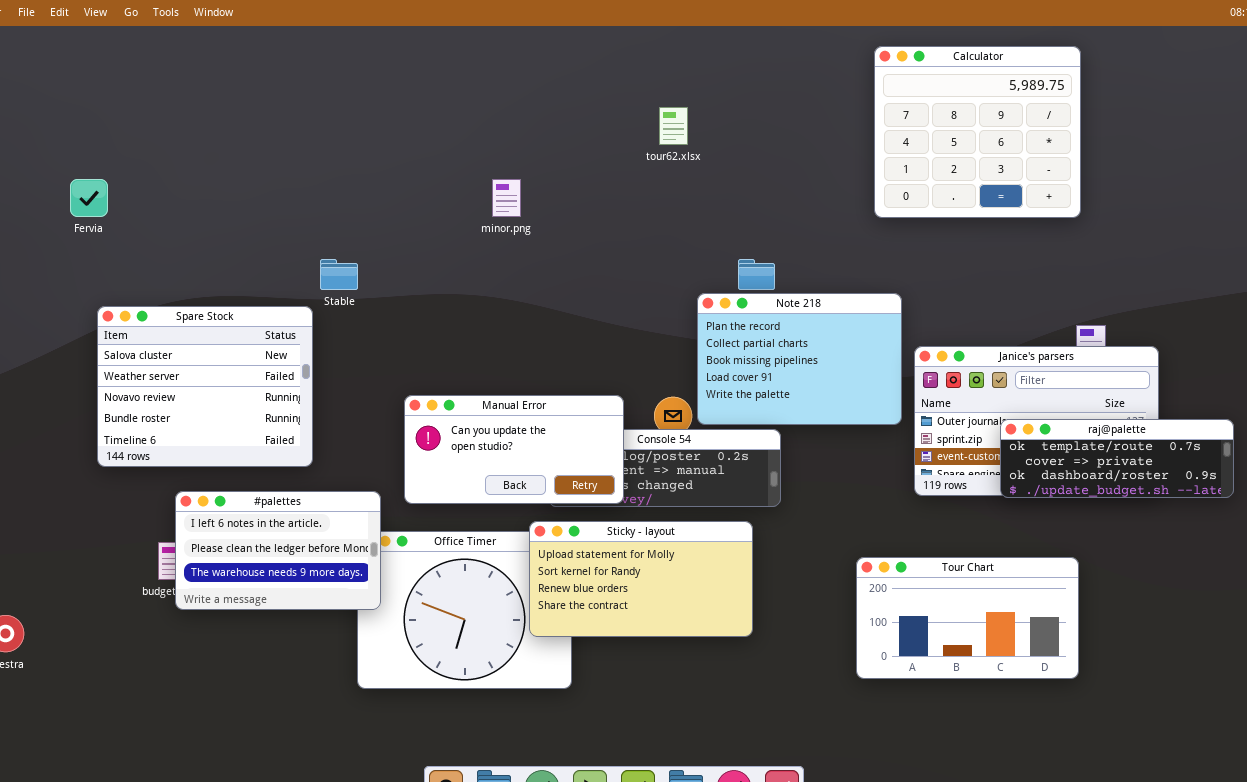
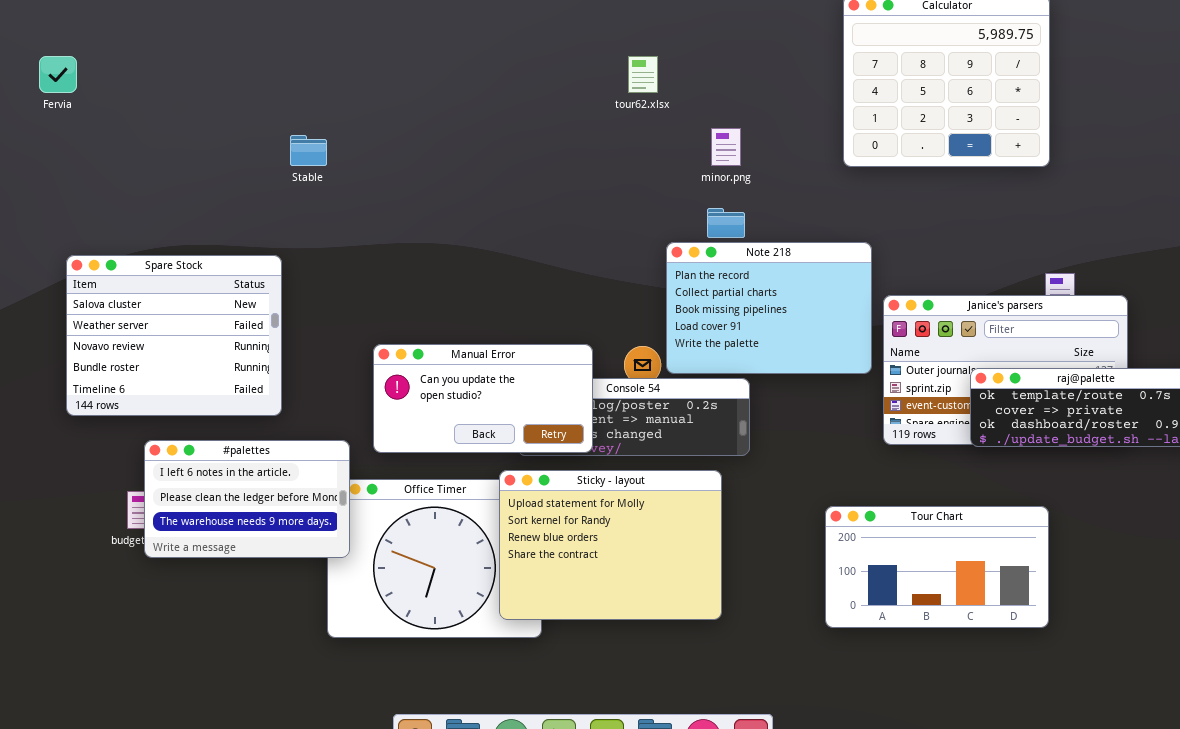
Fervia: [70,179,108,217] -> [39,56,77,93], moved
minor.png: [492,179,521,217] -> [711,128,741,166], moved
Stable: [320,259,358,290] -> [290,135,327,166], moved
Sticky - layout: [529,521,753,637] -> [499,470,722,620], resized

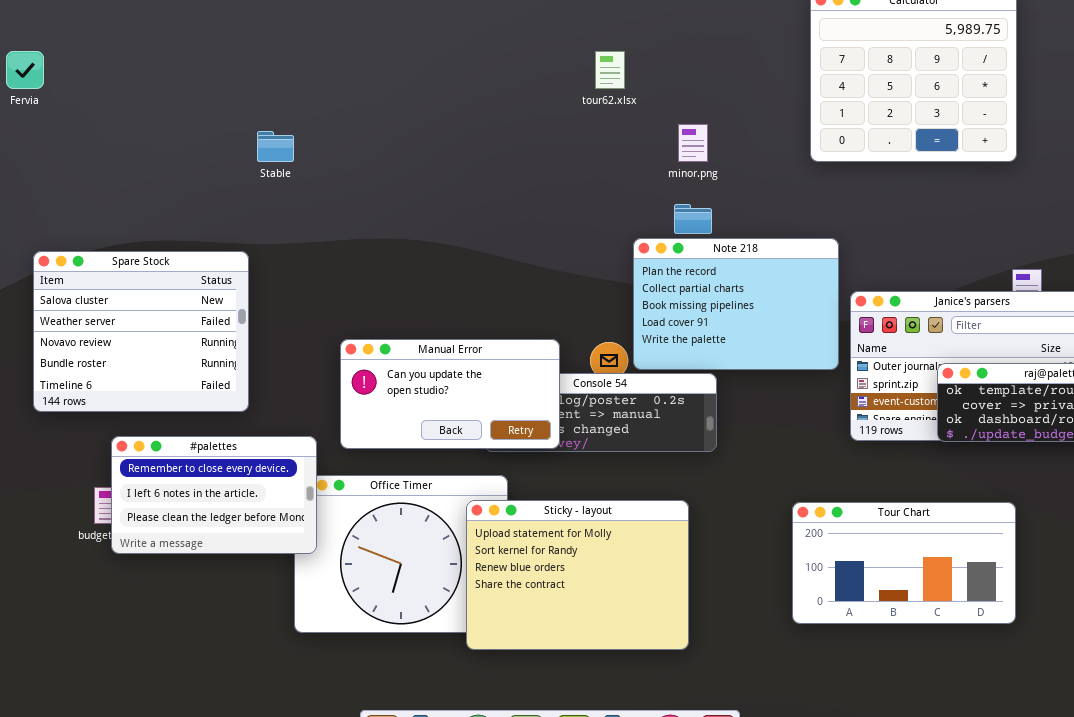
#palettes: [144,440,350,558] -> [111,436,317,554], scrolled up 1 row
Sticky - layout: [499,470,722,620] -> [466,500,689,650], moved

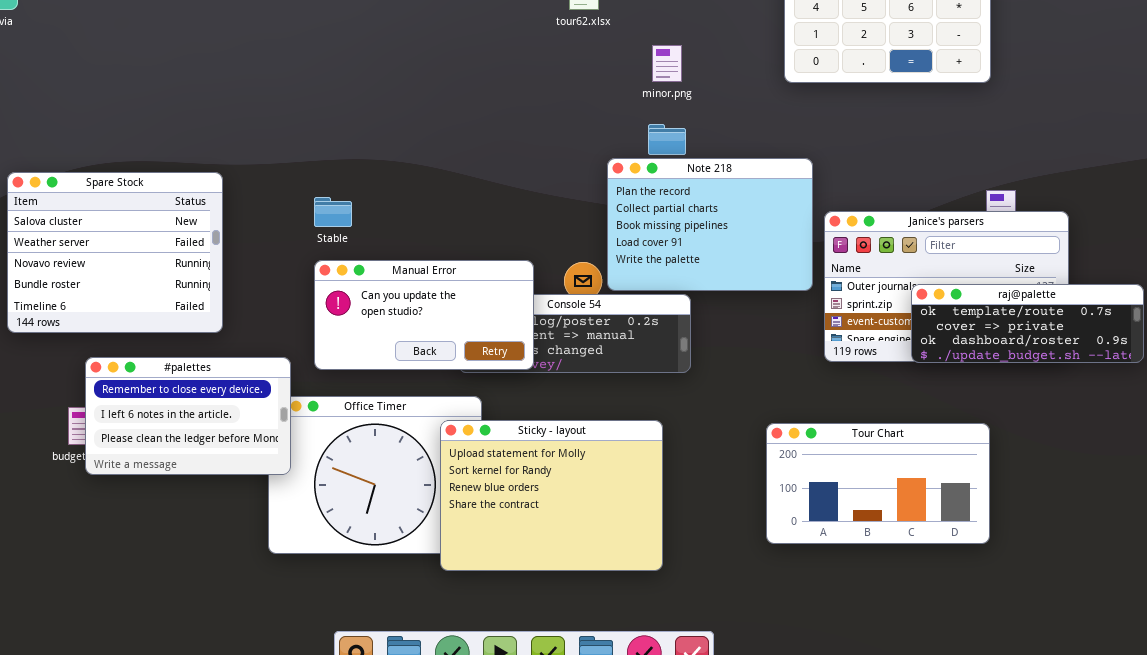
Stable: [257,131,294,162] -> [314,197,352,227], moved

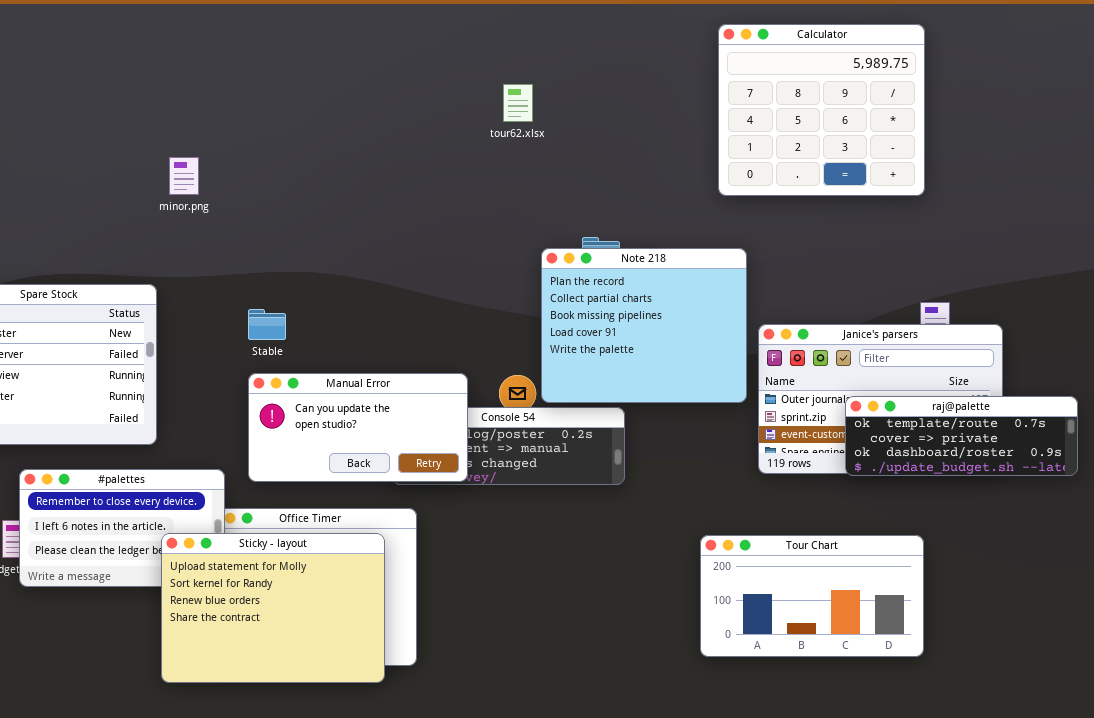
minor.png: [652,45,682,82] -> [169,157,199,195], moved
Note 218: [607,158,813,291] -> [541,248,747,403], resized
Sticky - layout: [440,420,663,571] -> [161,533,385,683], moved

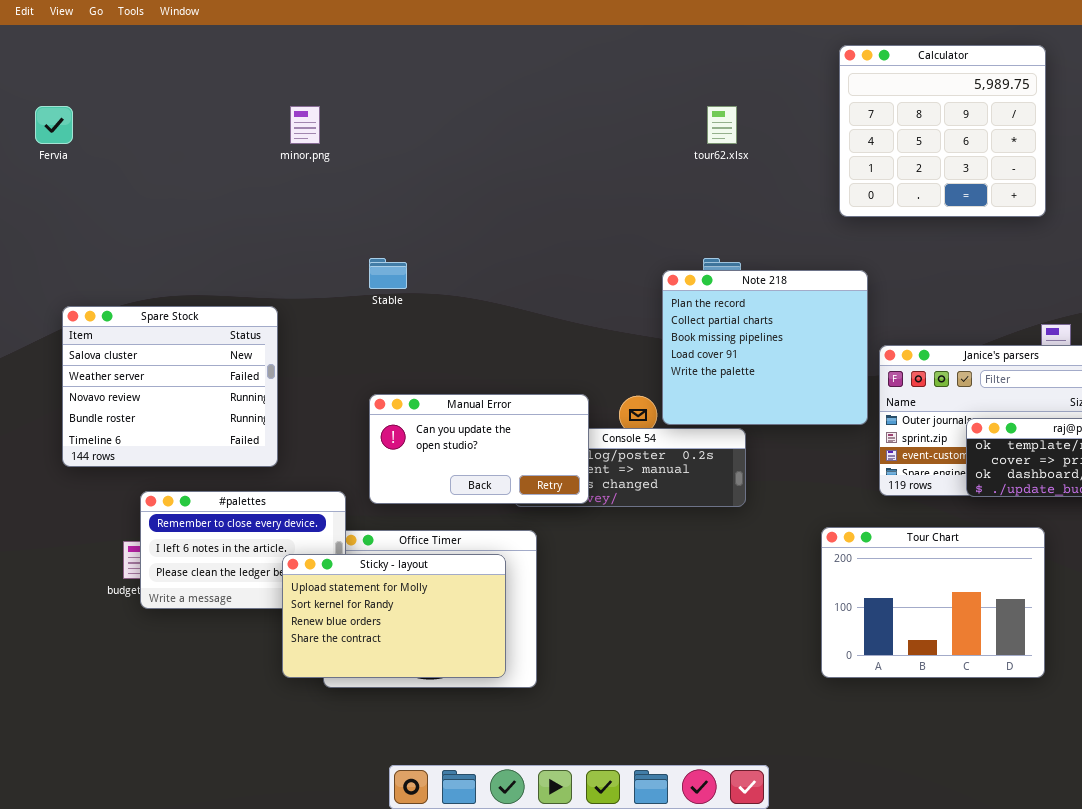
tour62.xlsx: [503,84,533,122] -> [707,106,737,144], moved
minor.png: [169,157,199,195] -> [290,106,320,144], moved
Stable: [248,309,286,340] -> [369,258,407,289], moved
Sticky - layout: [161,533,385,683] -> [282,554,506,678], resized
Tour Chart: [700,535,924,657] -> [821,527,1045,678], resized

